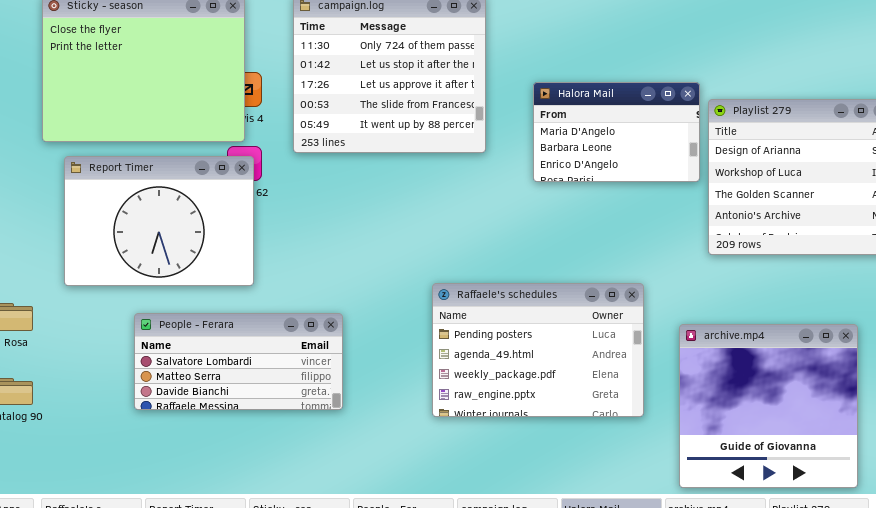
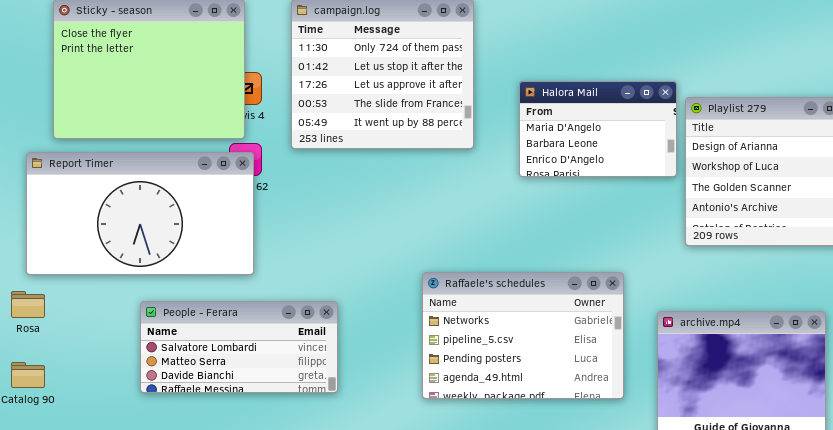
Report Timer: [64,156,254,286] -> [26,152,254,275], resized
Raffaele's schedules: [432,283,644,417] -> [422,272,624,399], scrolled up 2 rows

